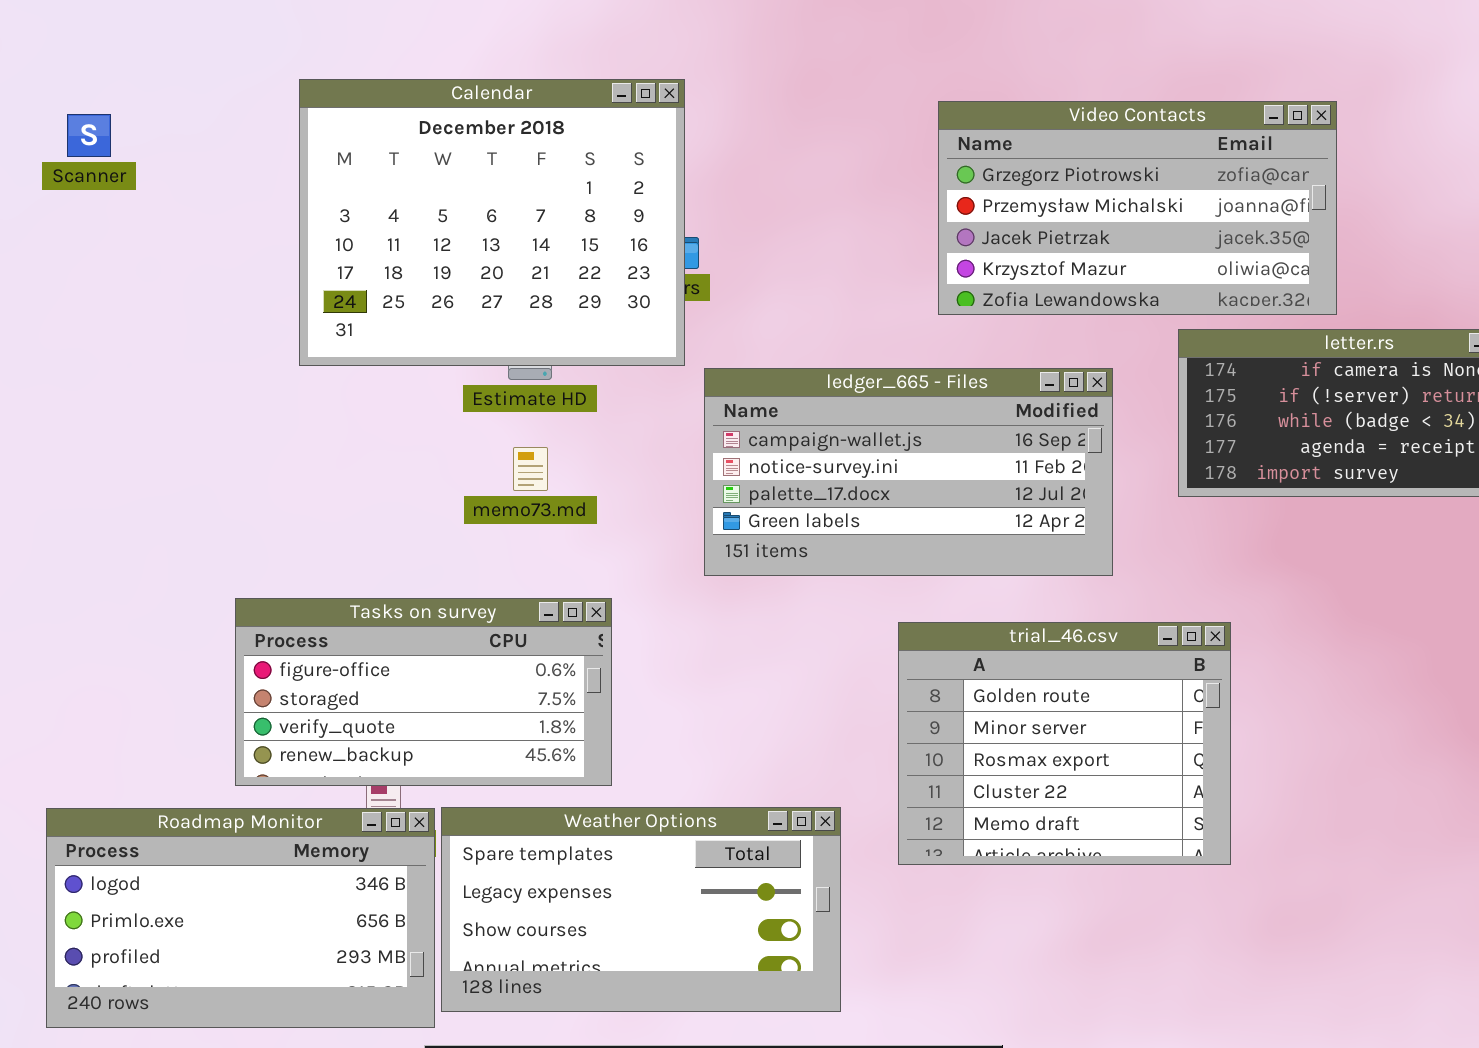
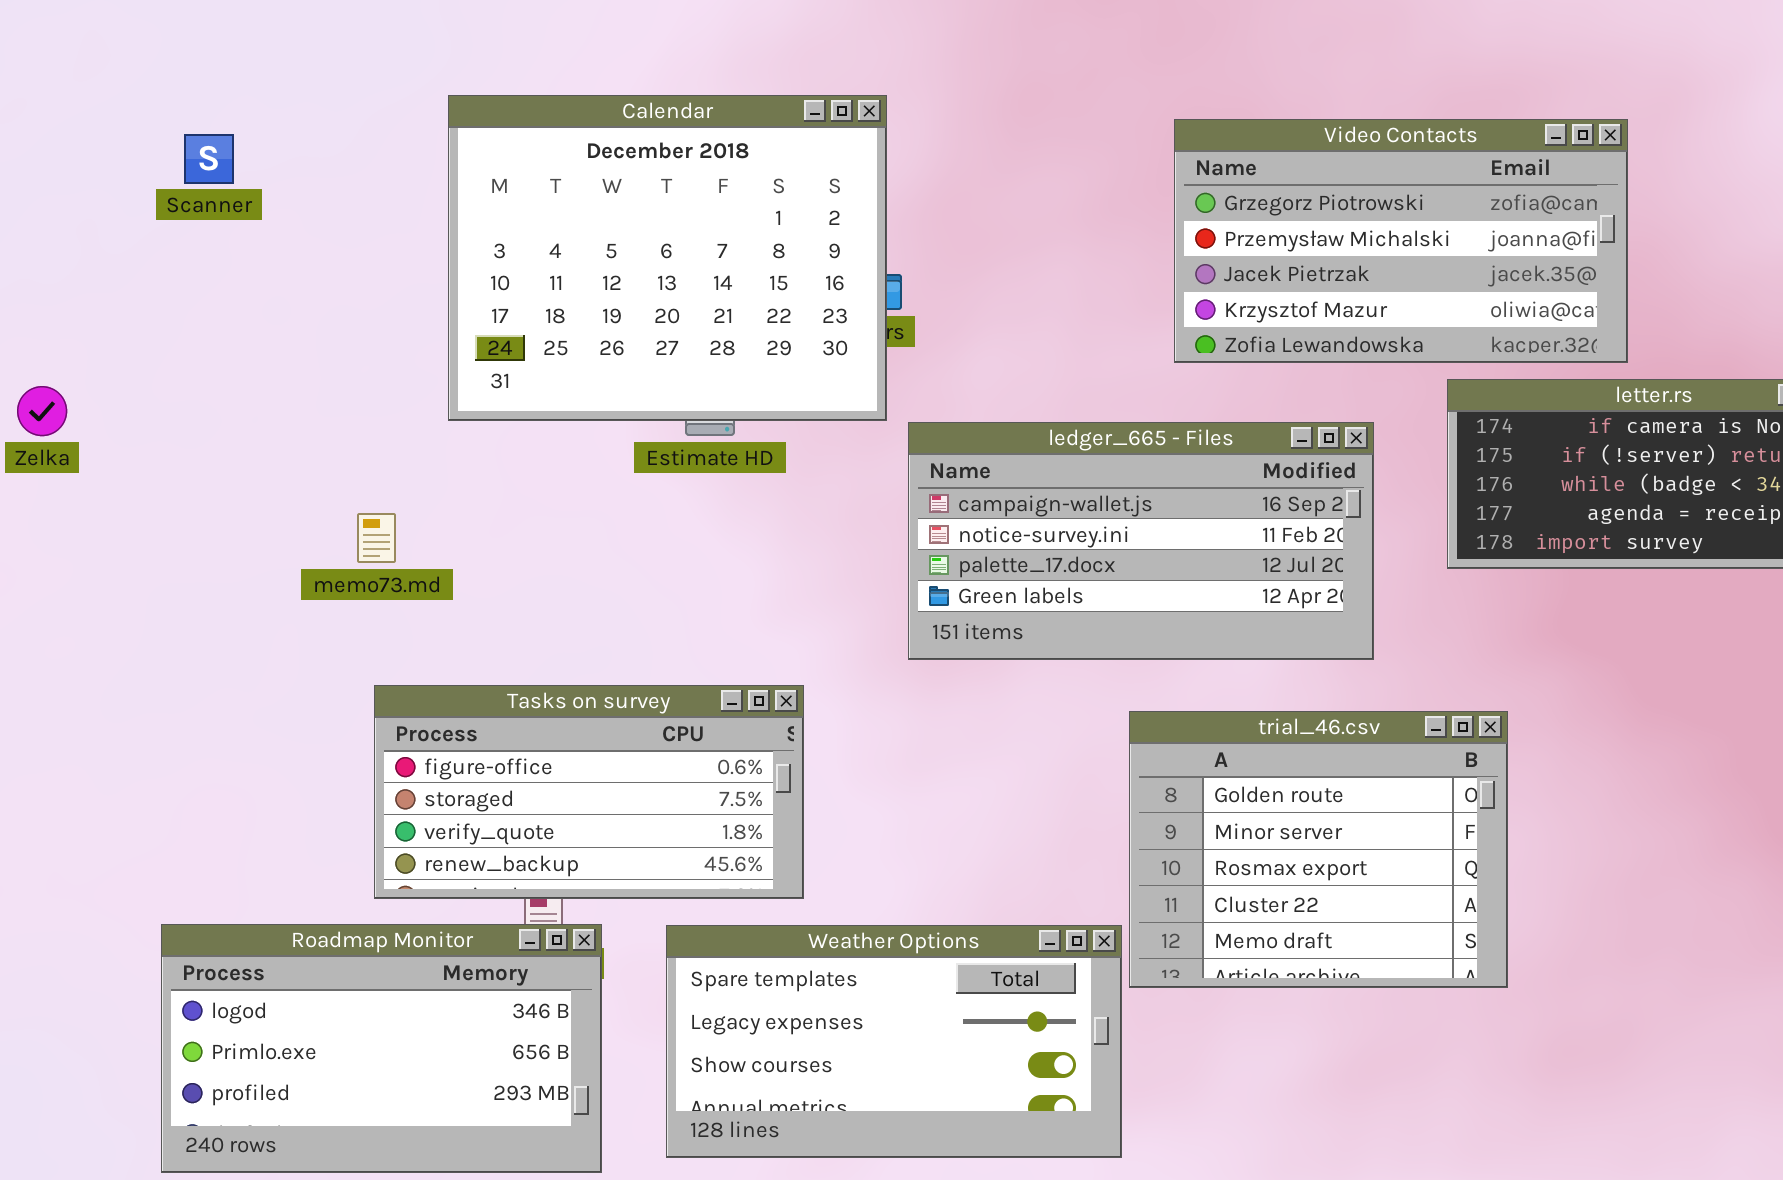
memo73.md: [513,447,548,491] -> [357,513,396,563], moved
Weather Options: [441,807,841,1012] -> [666,925,1122,1158], moved

